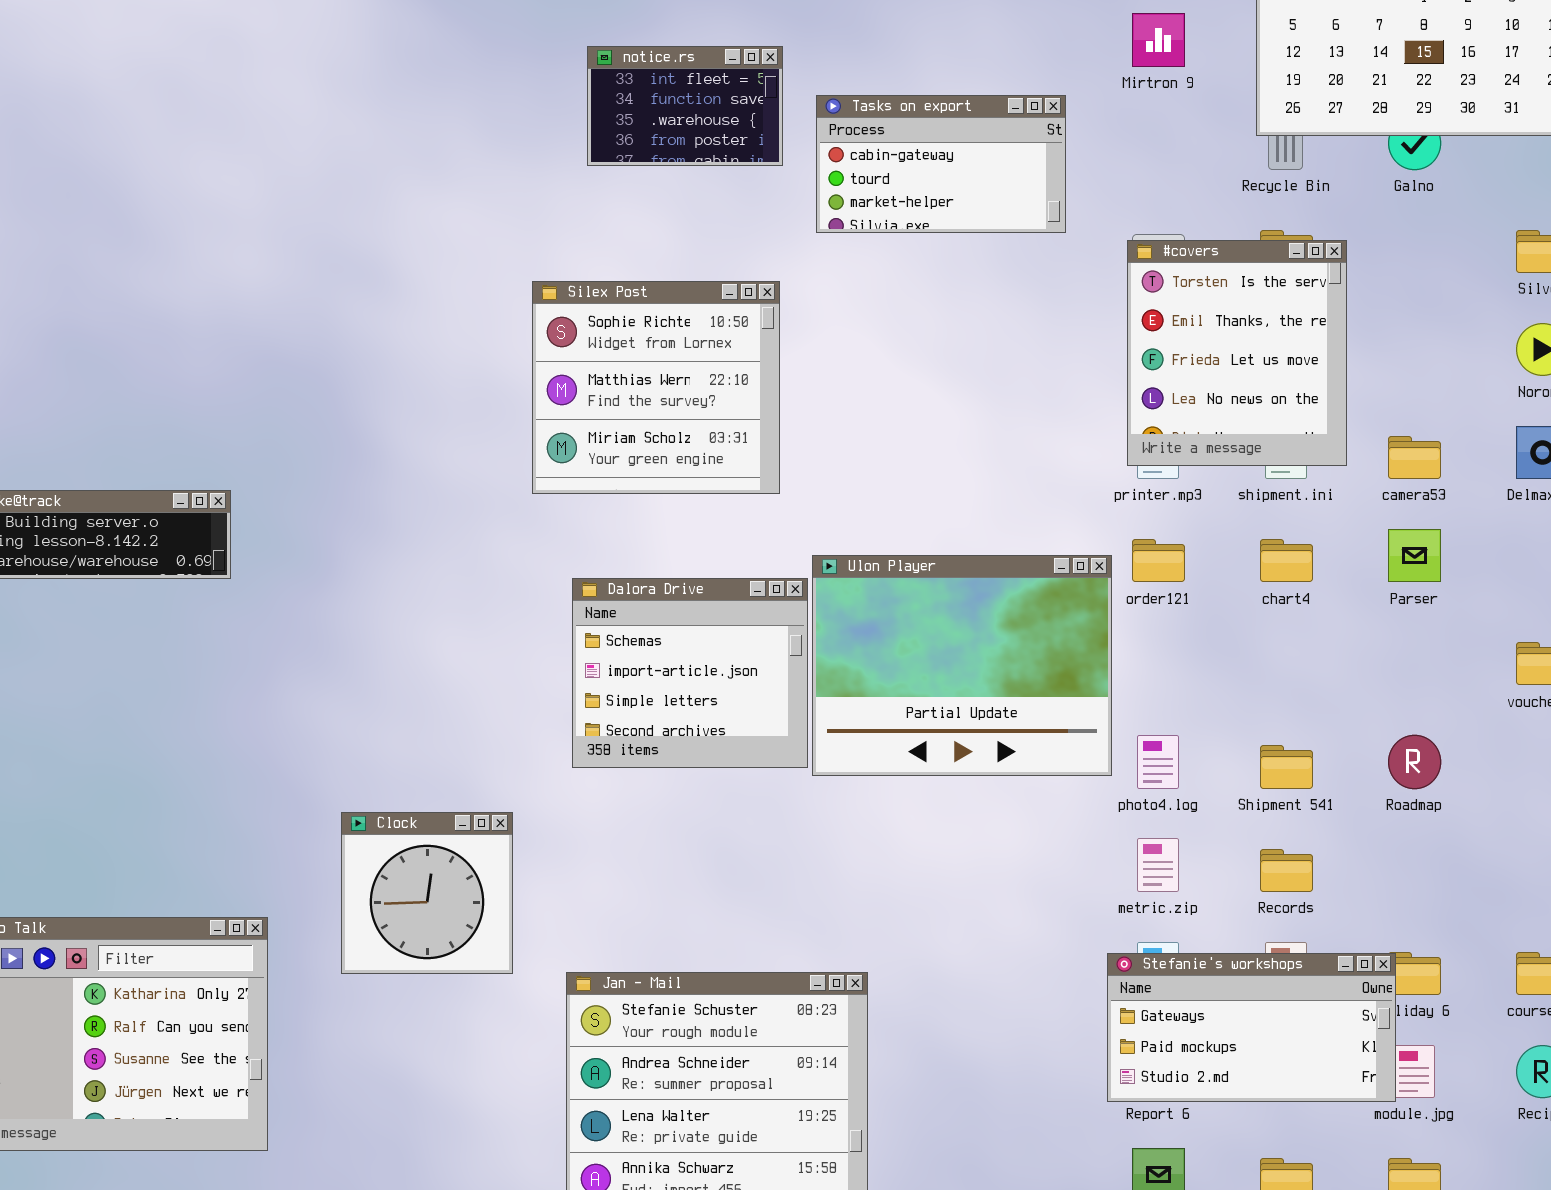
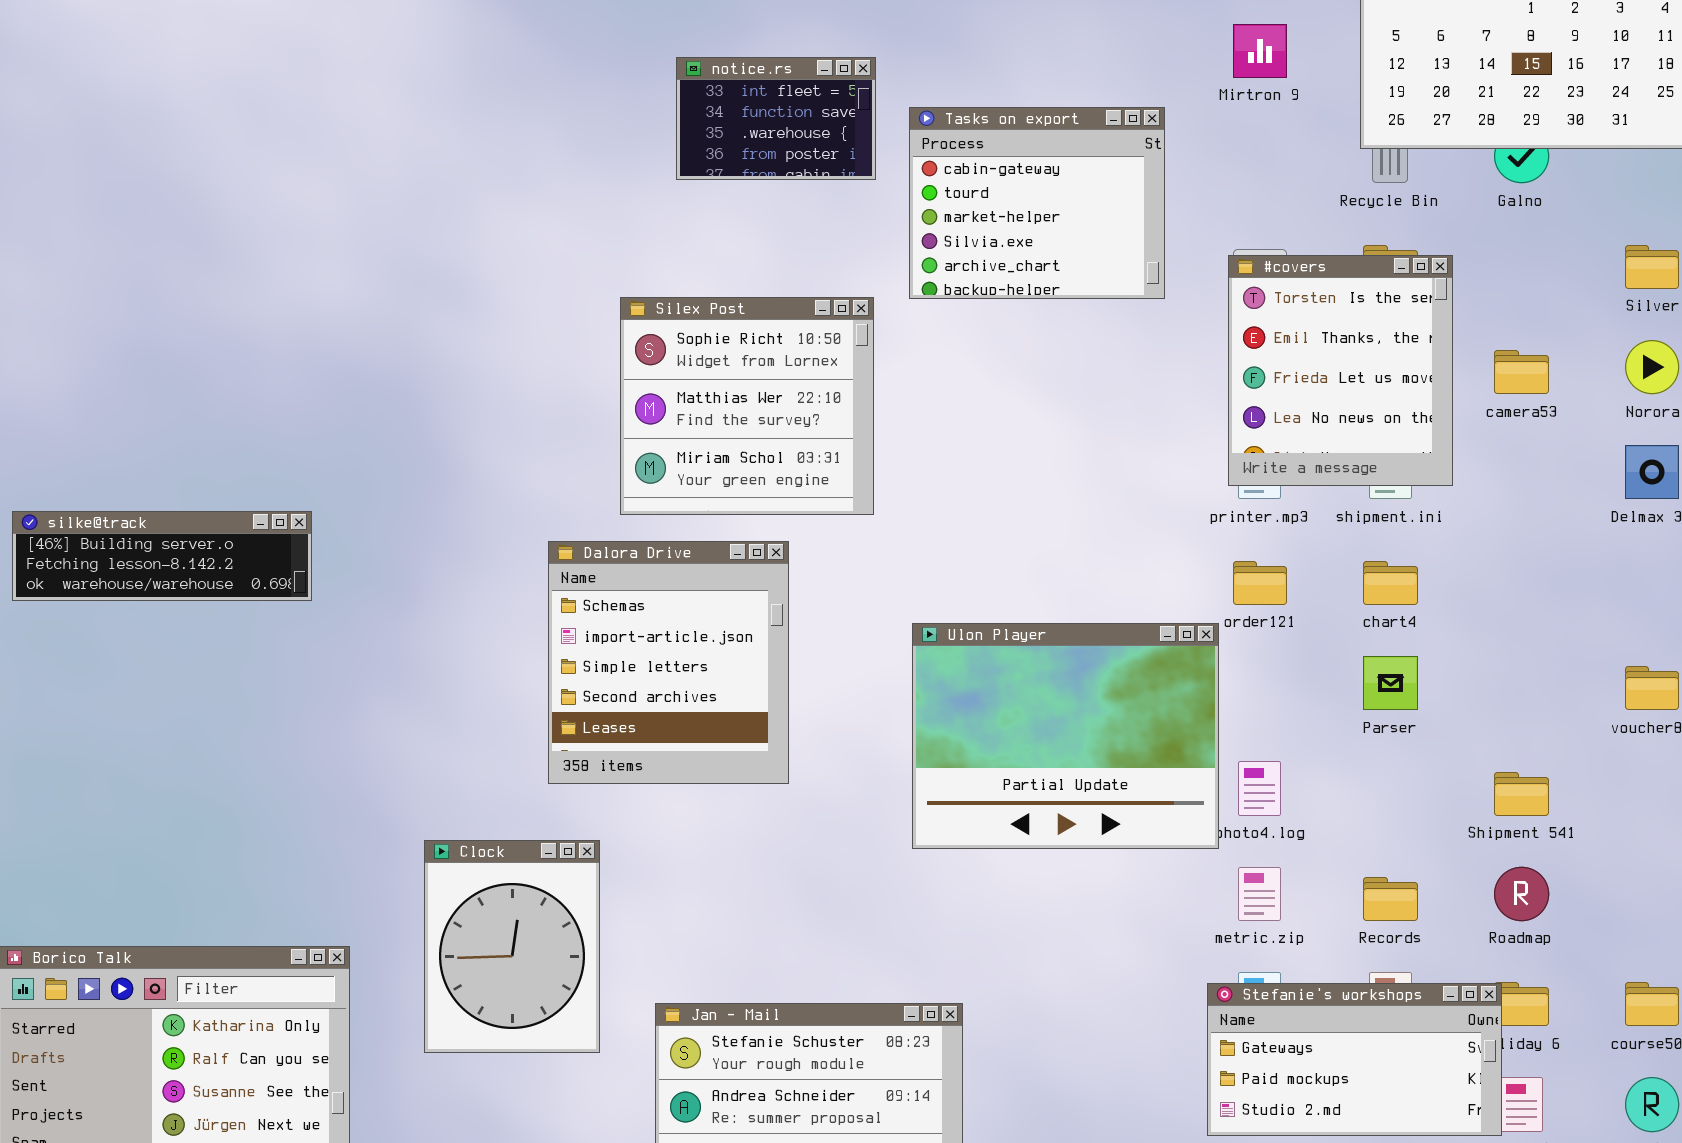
Tasks on export: [816,95,1066,233] -> [909,107,1165,299], resized
camera53: [1388,436,1441,479] -> [1494,350,1549,394], moved
Parser: [1388,529,1441,582] -> [1363,656,1418,710], moved
Ulon Player: [812,555,1112,776] -> [912,623,1219,849], moved
Dalora Drive: [572,578,808,768] -> [548,541,789,784], moved, resized
Roadmap: [1388,735,1441,789] -> [1494,867,1549,921], moved
Shipment 541: [1260,745,1313,789] -> [1494,772,1549,816], moved
Clock: [341,812,513,974] -> [424,840,600,1053], resized

